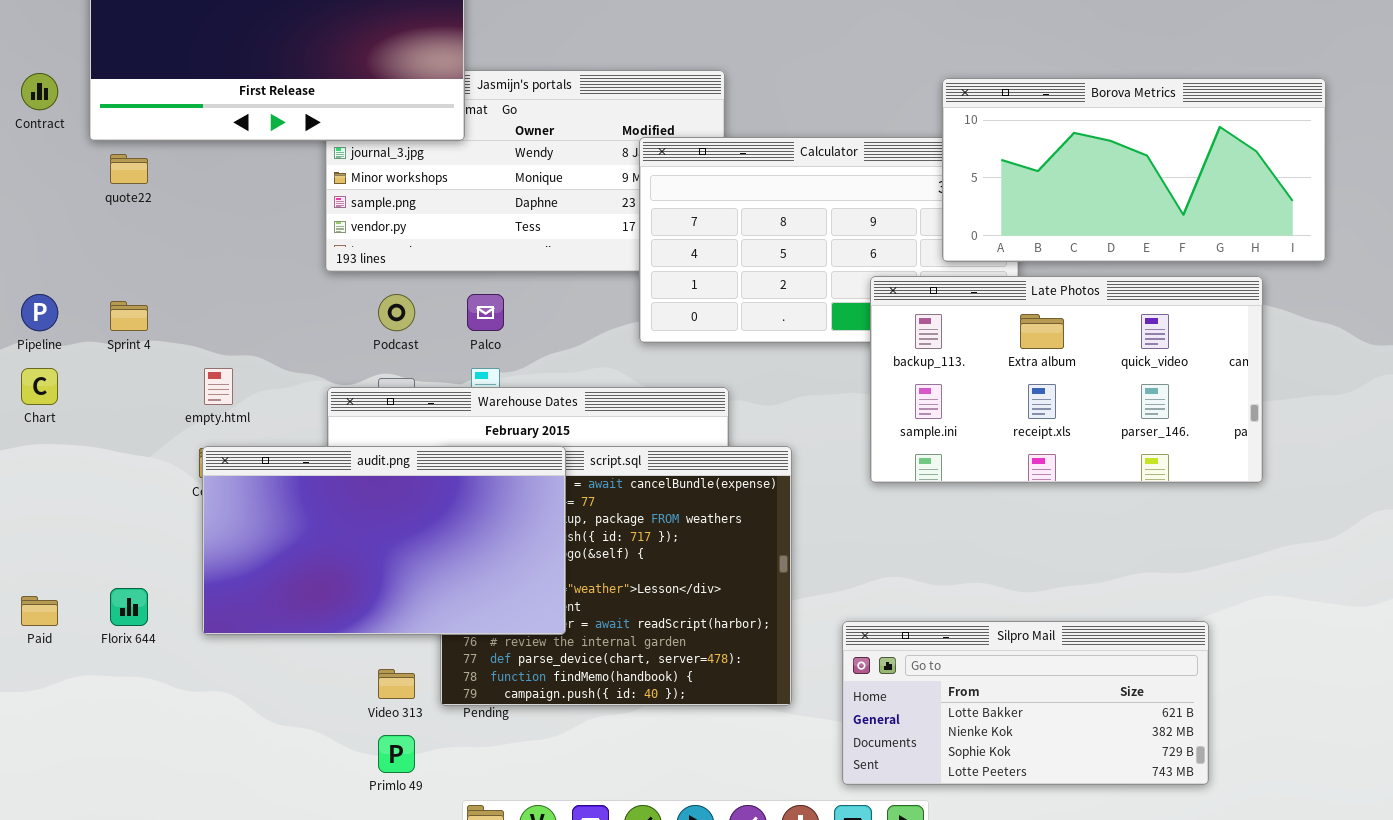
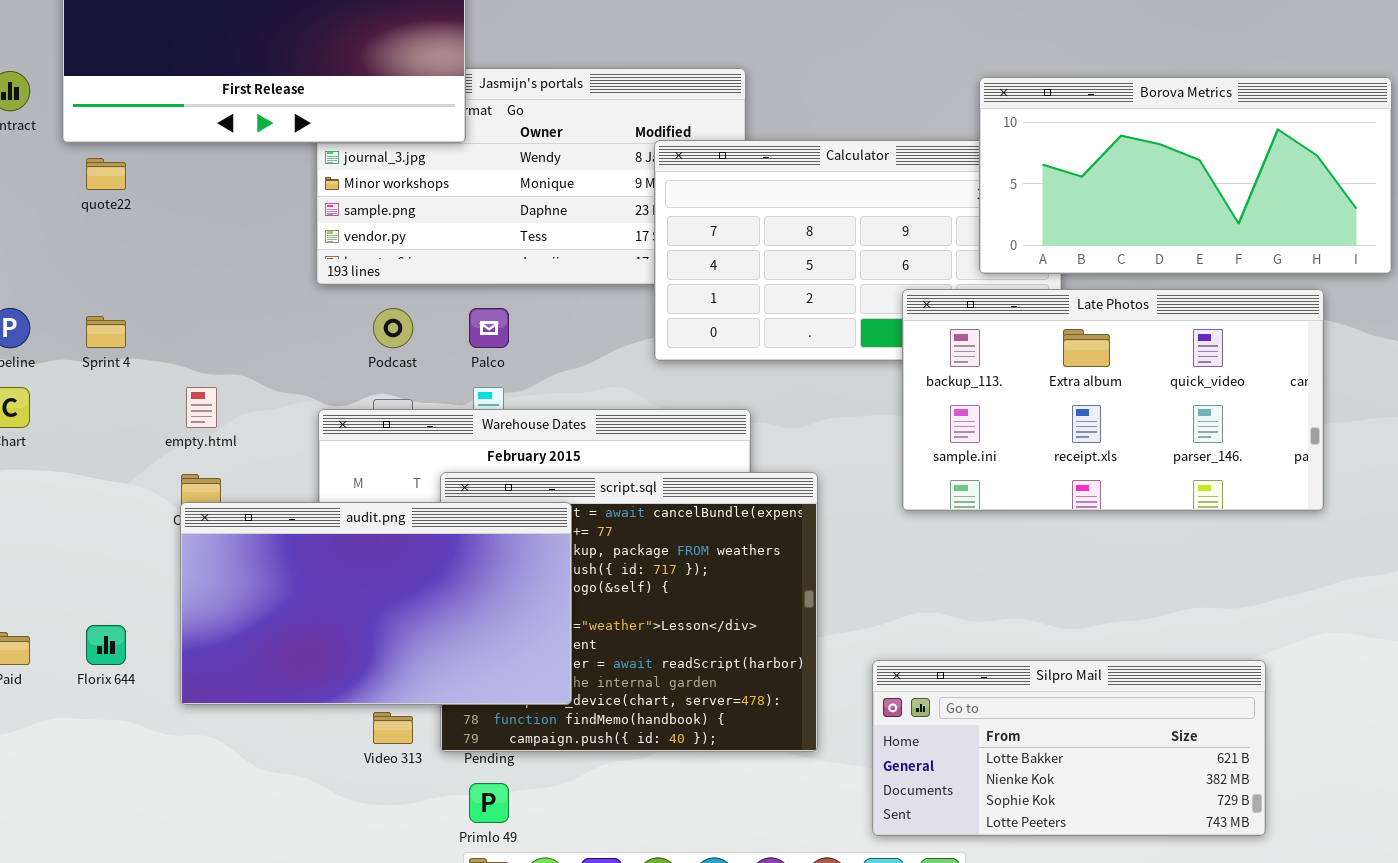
audit.png: [202,446,566,635] -> [180,502,572,705], moved
Primlo 49: [378,735,415,773] -> [469,783,509,823], moved

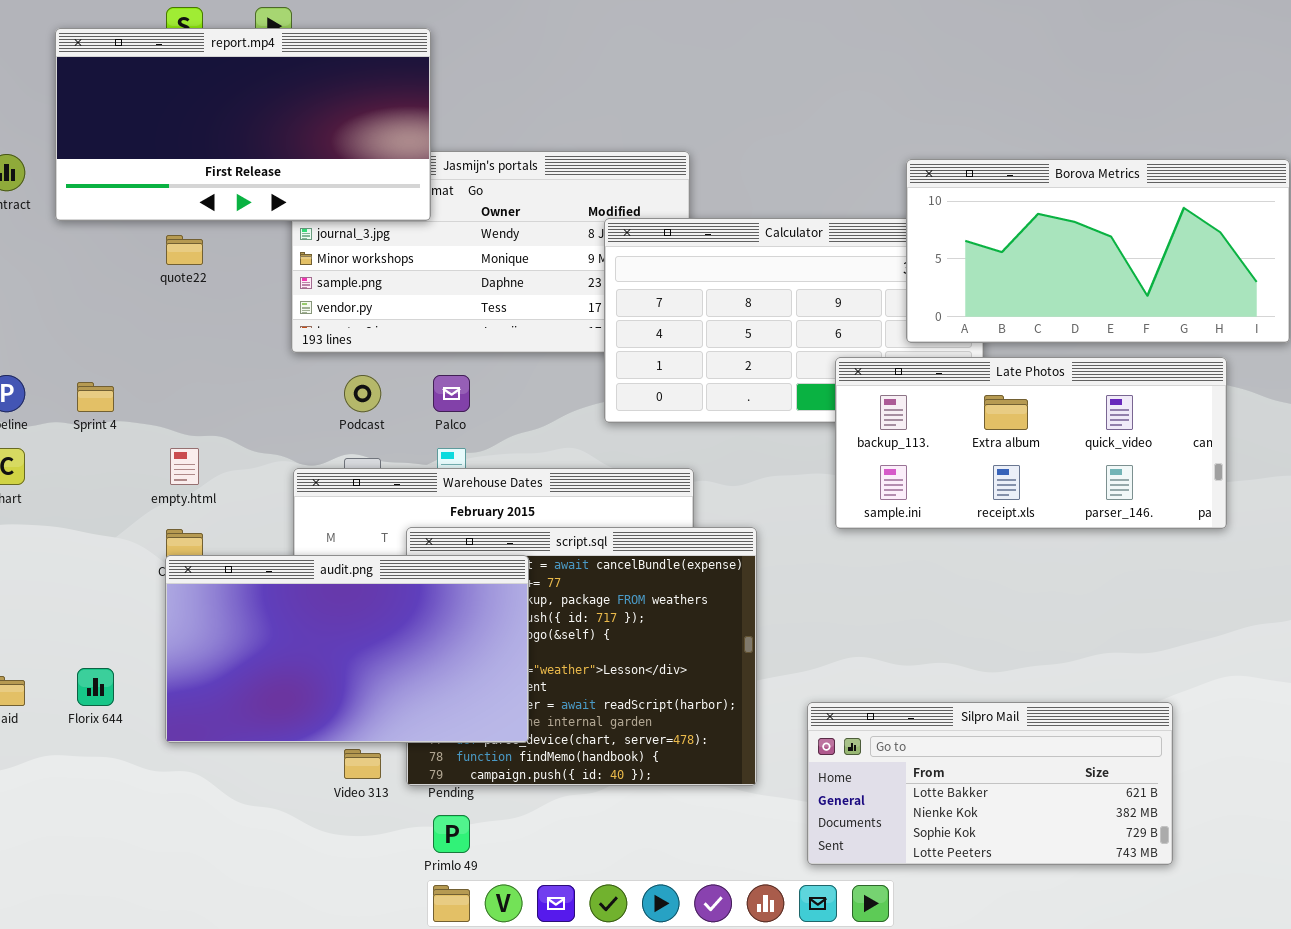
quote22: [86,158,126,190] -> [166,235,203,265], moved
Late Photos: [902,289,1324,511] -> [835,357,1227,529], resized

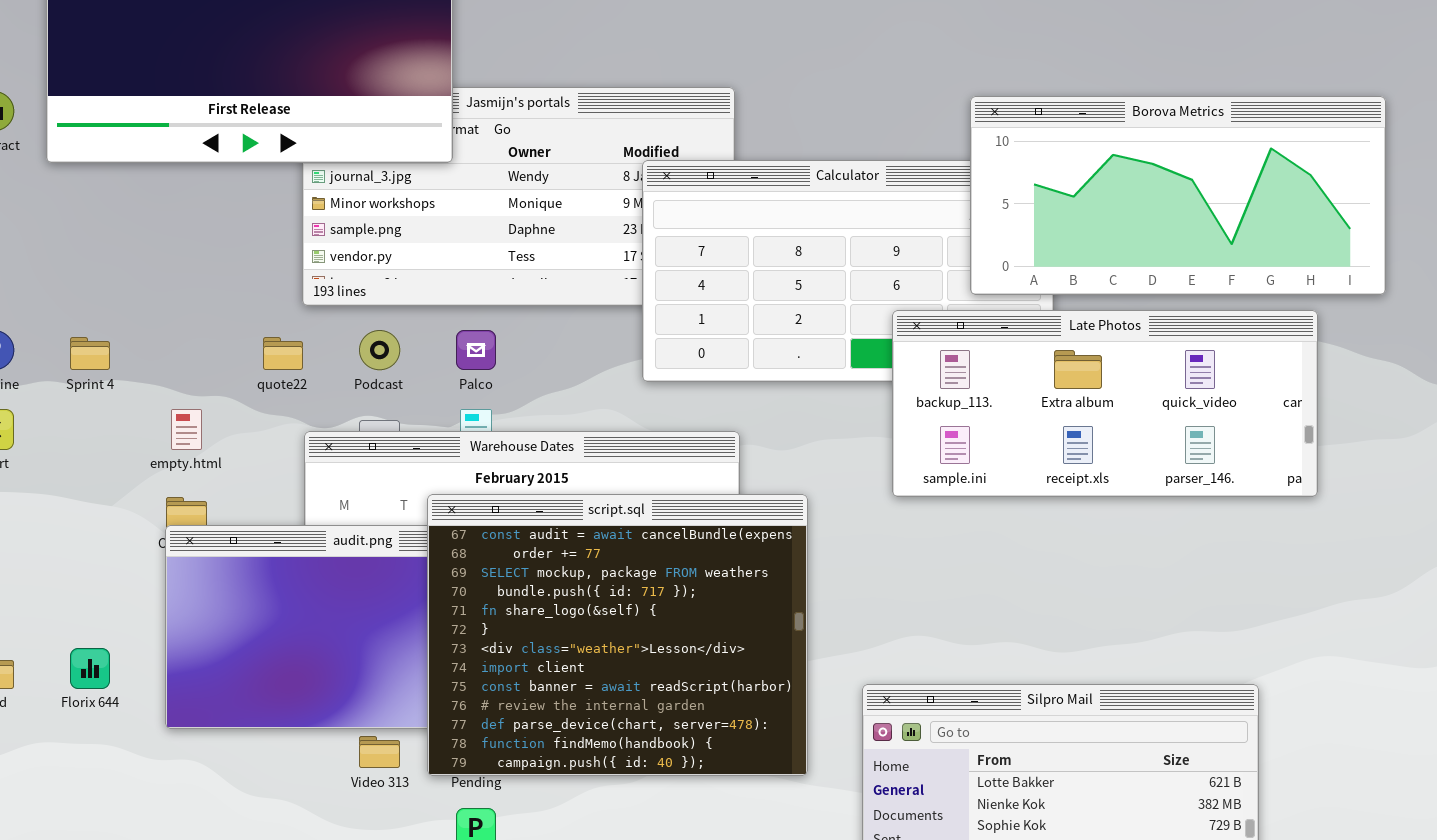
quote22: [166,235,203,265] -> [263,337,303,370], moved
script.sql: [406,527,757,786] -> [427,494,808,776], raised

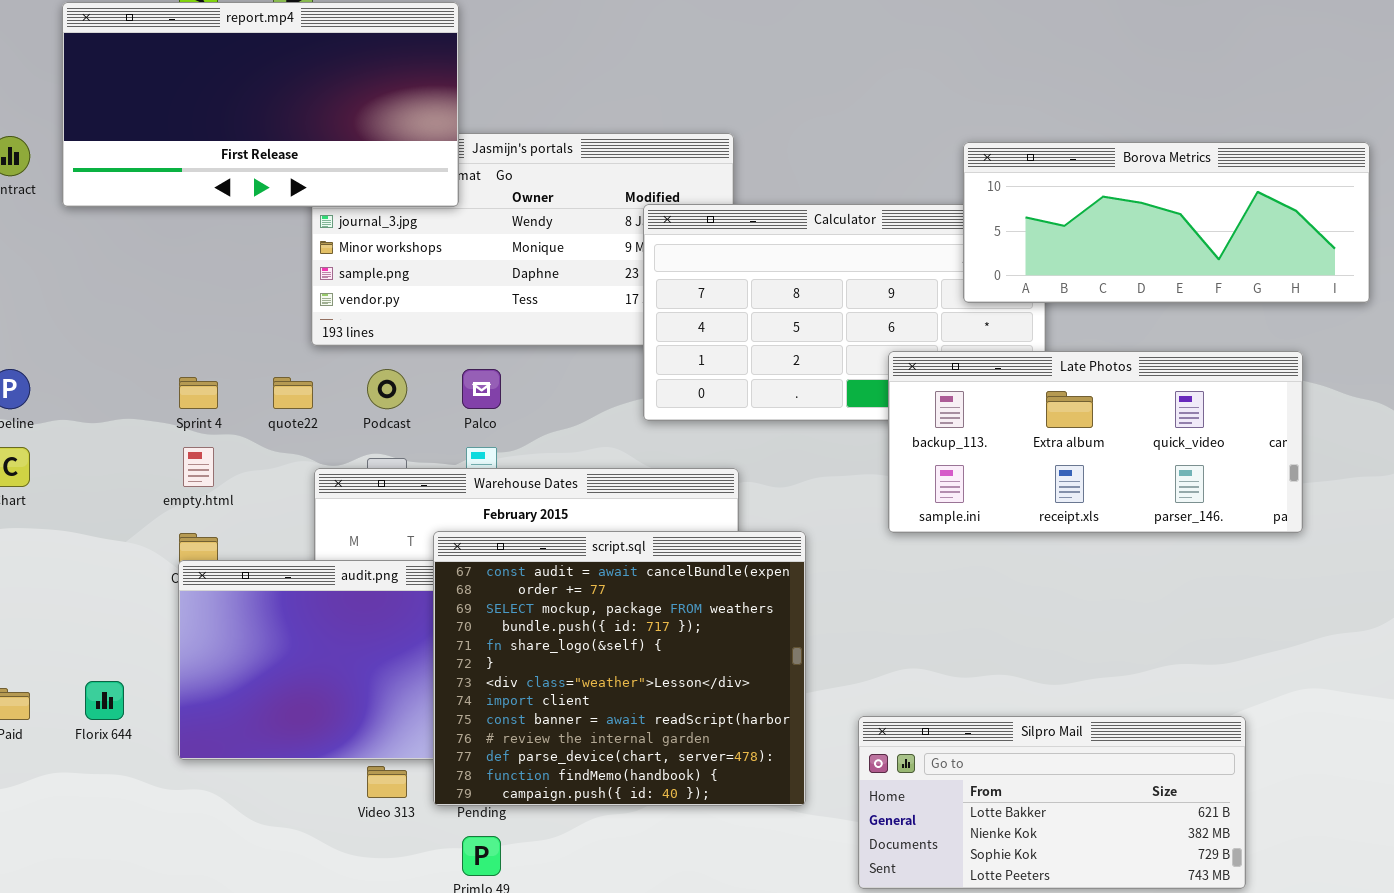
Borova Metrics: [970,96,1386,295] -> [963,142,1370,303], resized
Sprint 4: [70,337,110,370] -> [179,377,218,409], moved

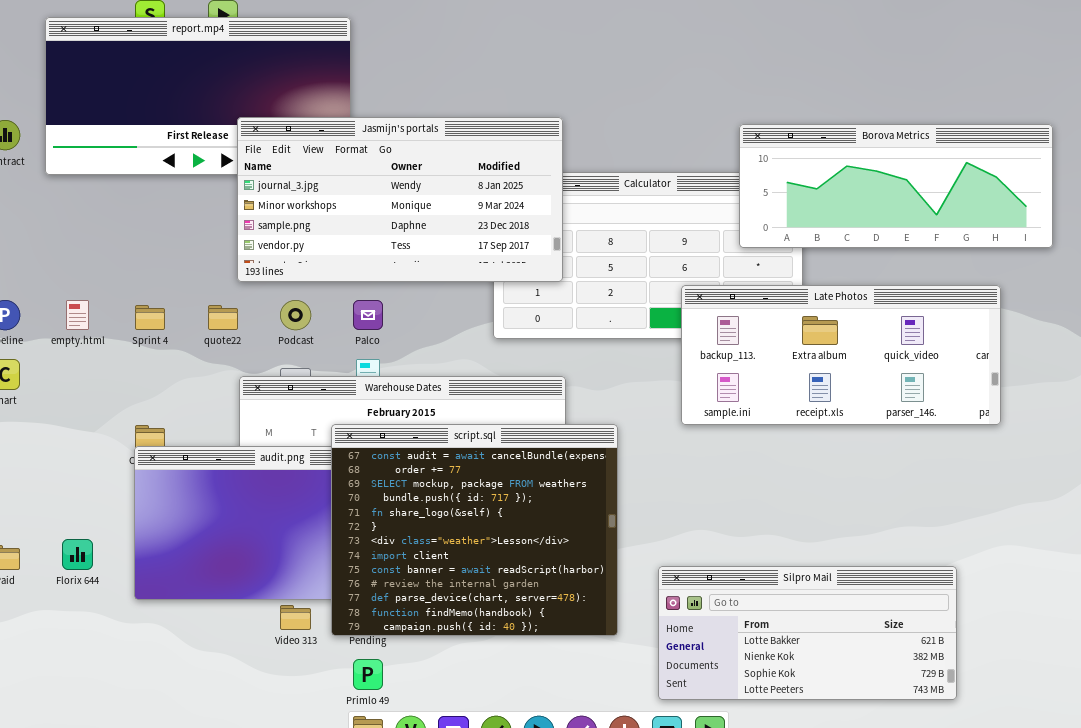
Jasmijn's portals: [311,133,734,346] -> [237,117,563,282], raised
empty.html: [183,447,214,487] -> [66,300,89,330], moved

